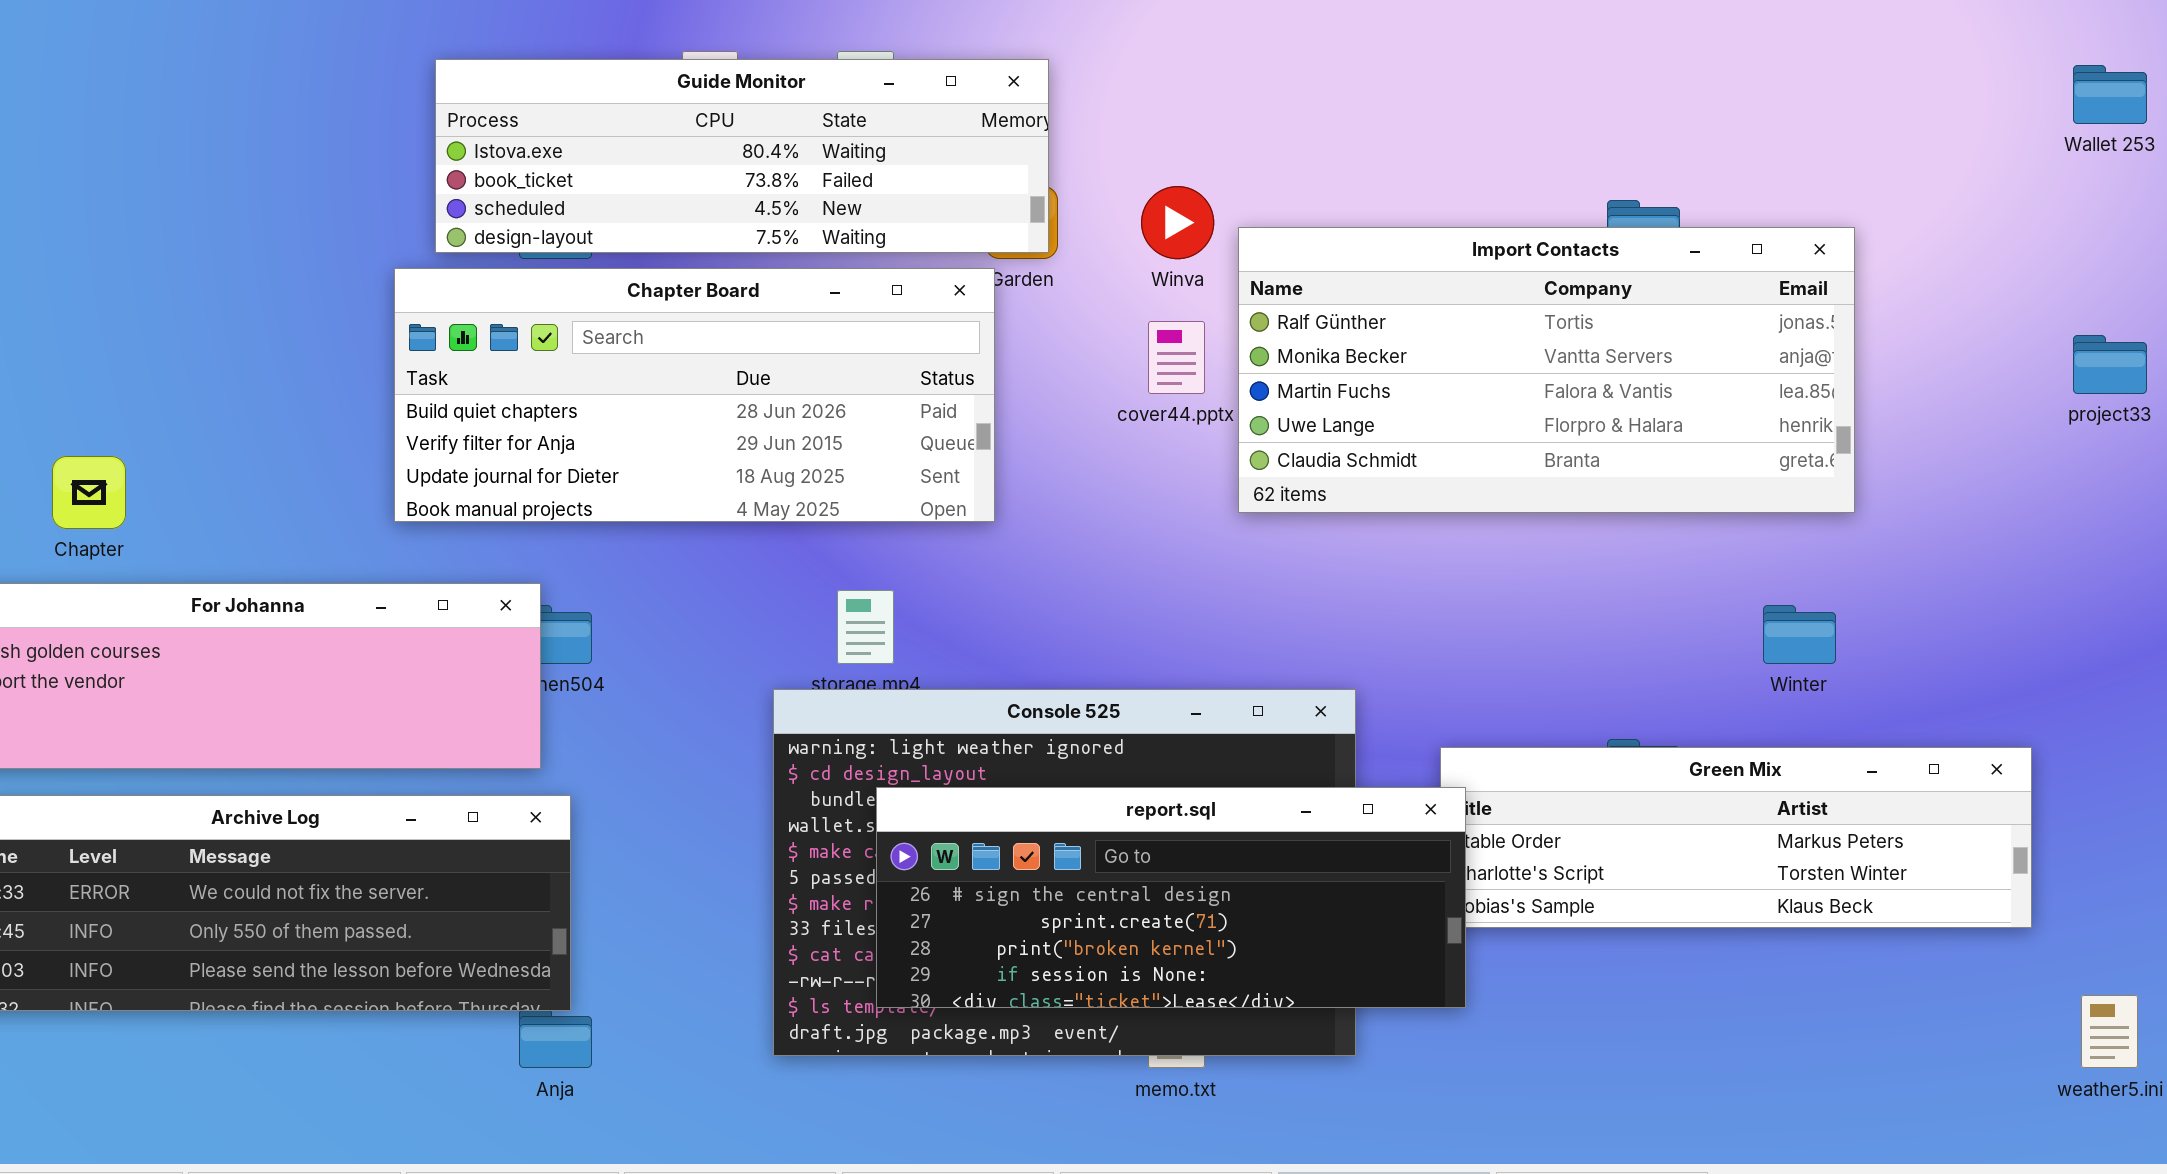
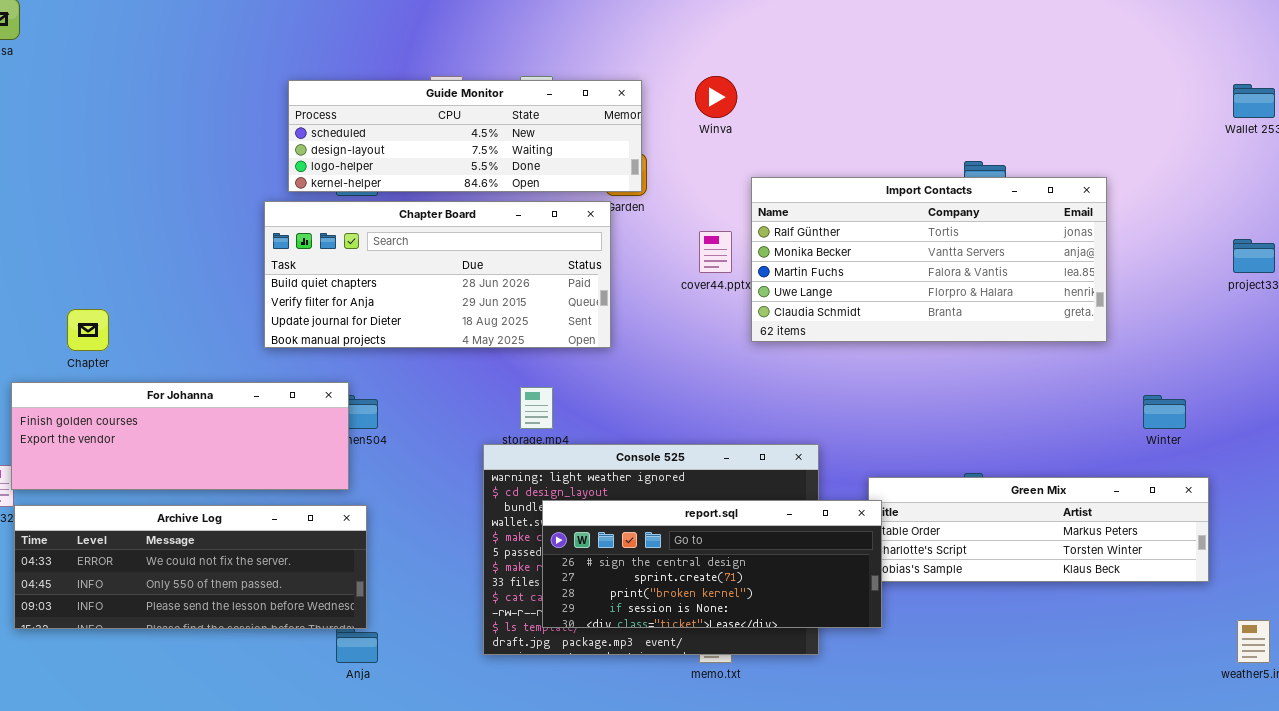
Guide Monitor: [435,59,1049,253] -> [288,80,642,192], scrolled down 2 rows
Winva: [1141,186,1214,259] -> [695,76,737,118], moved
Winter: [1763,605,1836,664] -> [1143,395,1186,429], moved

